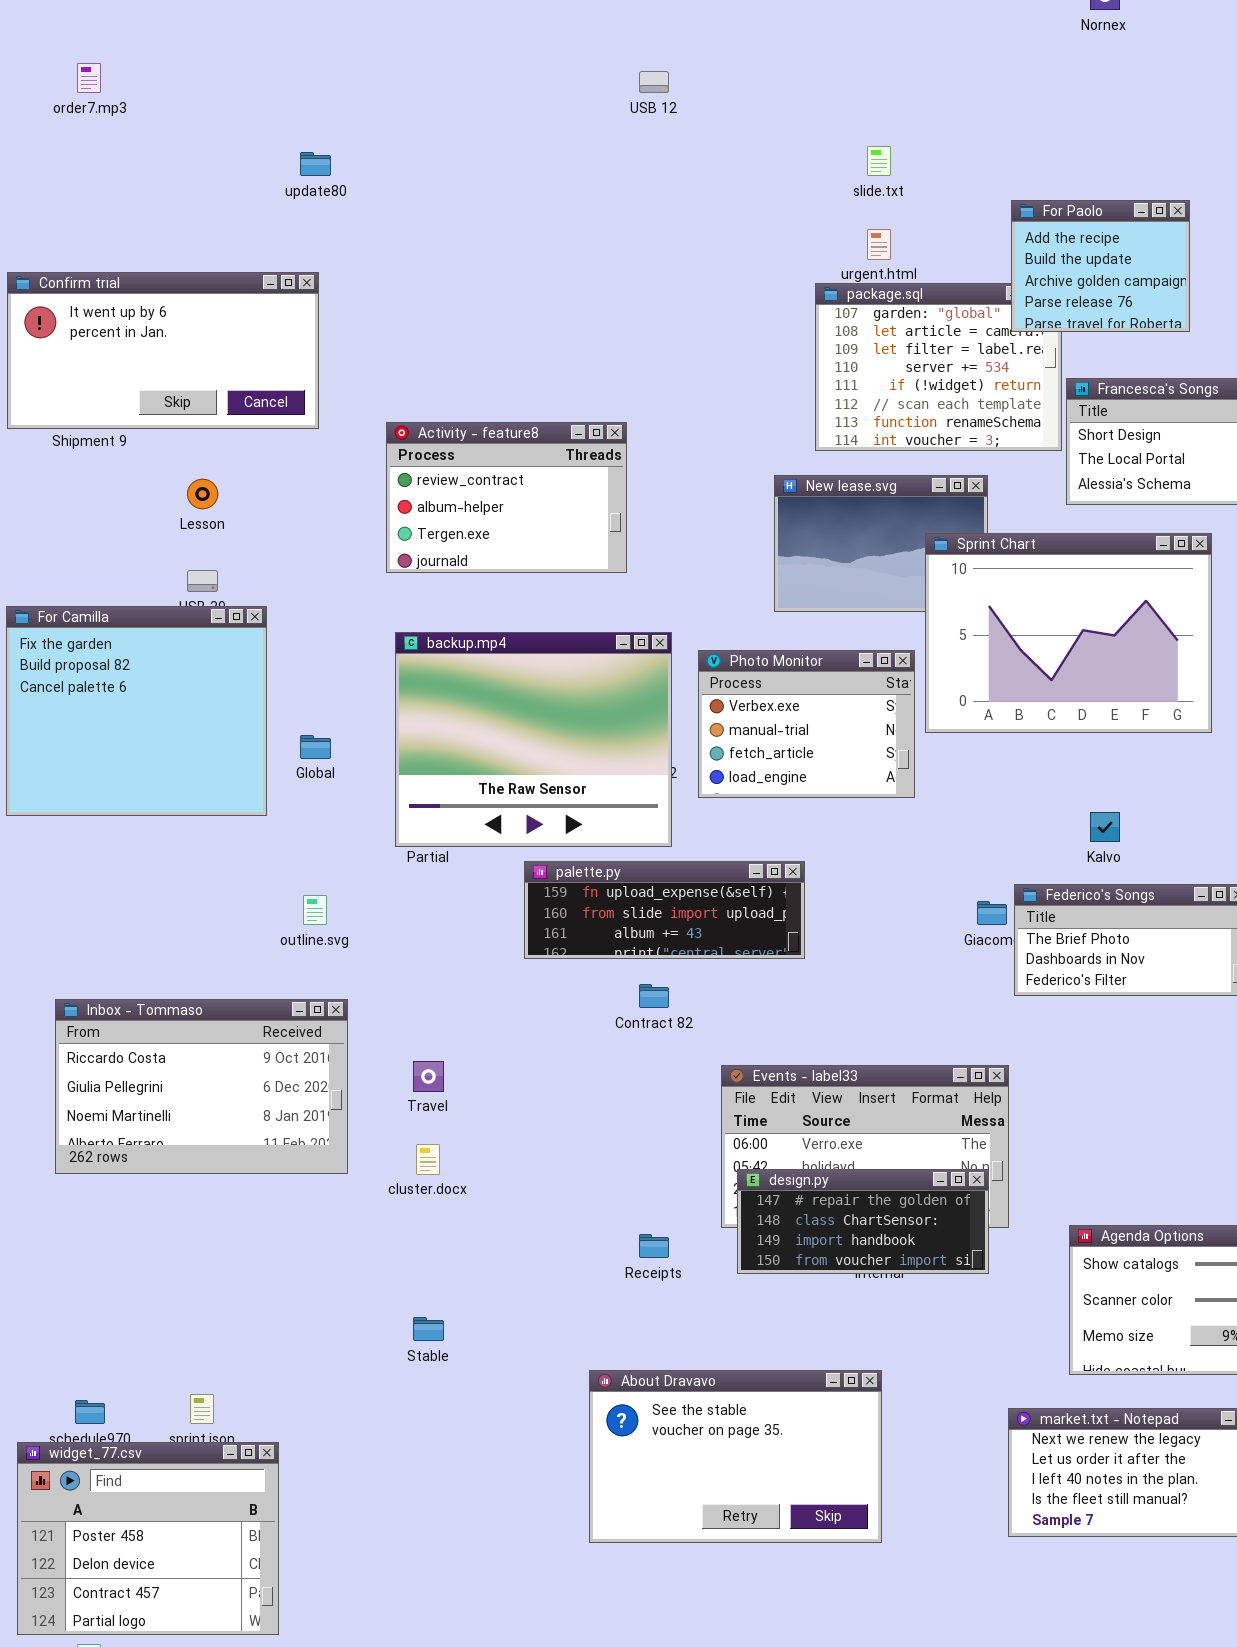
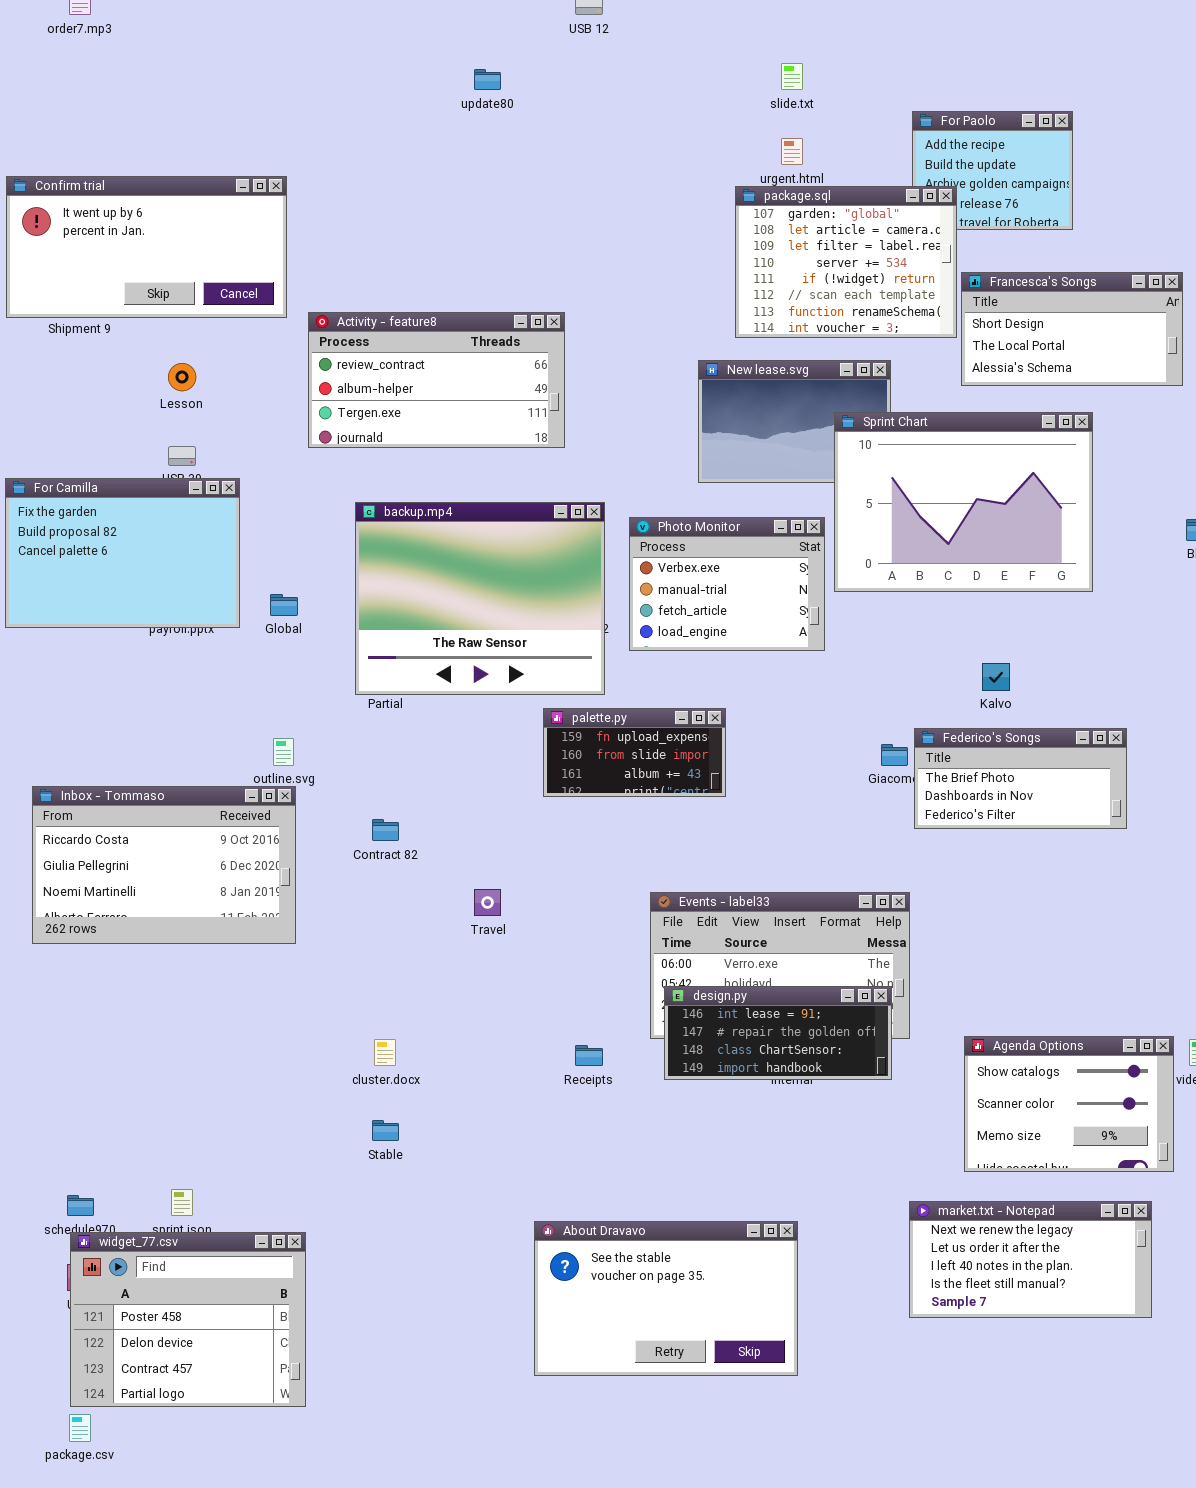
update80: [300,152,331,176] -> [474,69,501,90], moved
package.sql: [815,283,1062,451] -> [735,186,957,338], raised
Activity - feature8: [386,422,627,573] -> [308,312,565,448], resized
For Camilla: [6,606,267,816] -> [5,478,240,628], resized
palette.py: [524,861,805,959] -> [543,708,726,797], resized
Contract 82: [639,984,669,1008] -> [372,819,399,841], moved
Inbox - Tommaso: [55,999,348,1174] -> [32,786,296,944], moved
Travel: [413,1061,444,1092] -> [474,889,501,916], moved
cluster.docx: [416,1144,440,1175] -> [374,1039,396,1066], moved
design.py: [737,1169,989,1274] -> [664,986,892,1080], scrolled up 1 row
About Dravavo: [589,1370,882,1543] -> [534,1221,798,1376], moved
widget_77.csv: [17,1442,279,1635] -> [70,1232,306,1407], moved

